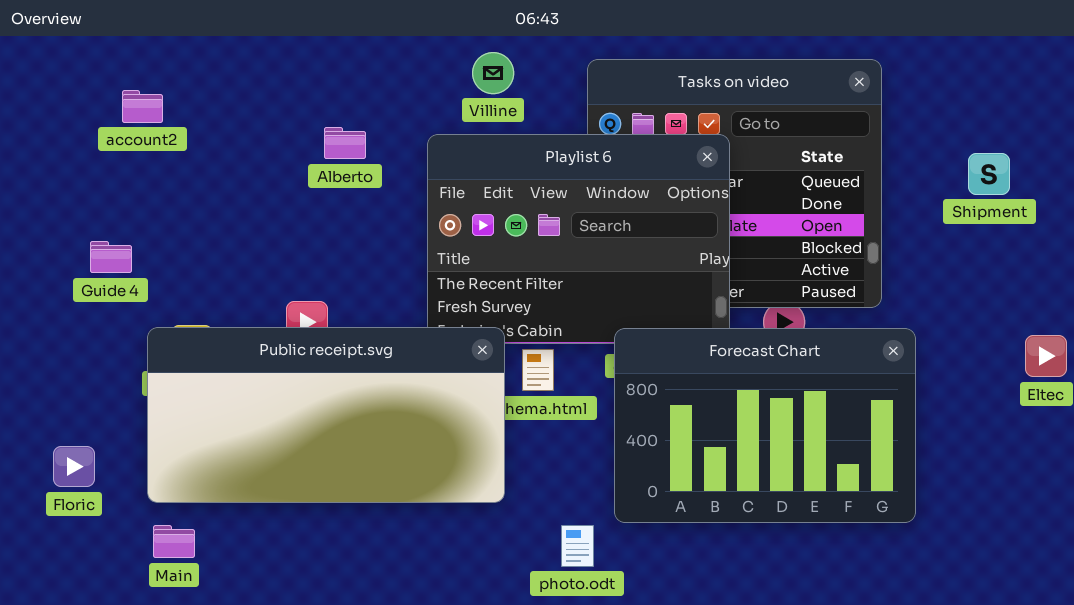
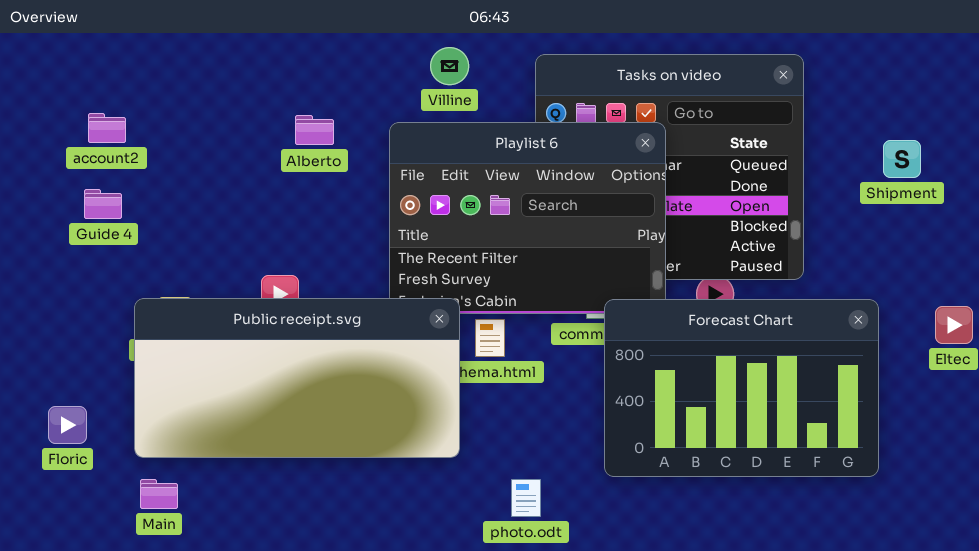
account2: [122,90,163,123] -> [88,113,126,143], moved
Guide 4: [90,241,132,273] -> [84,189,122,219], moved
Forecast Chart: [614,328,916,523] -> [604,299,879,477], moved

